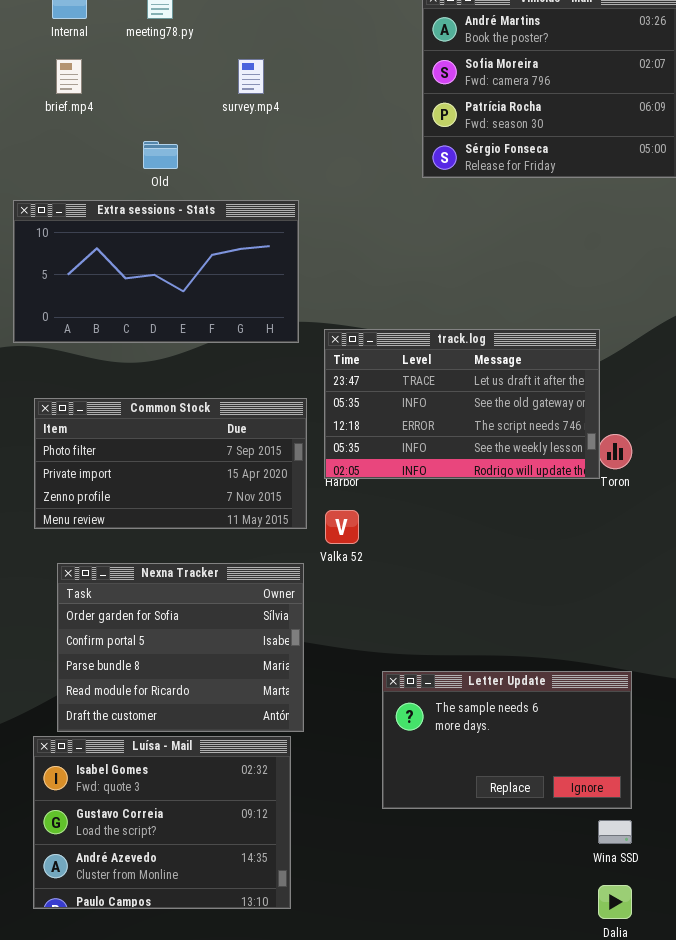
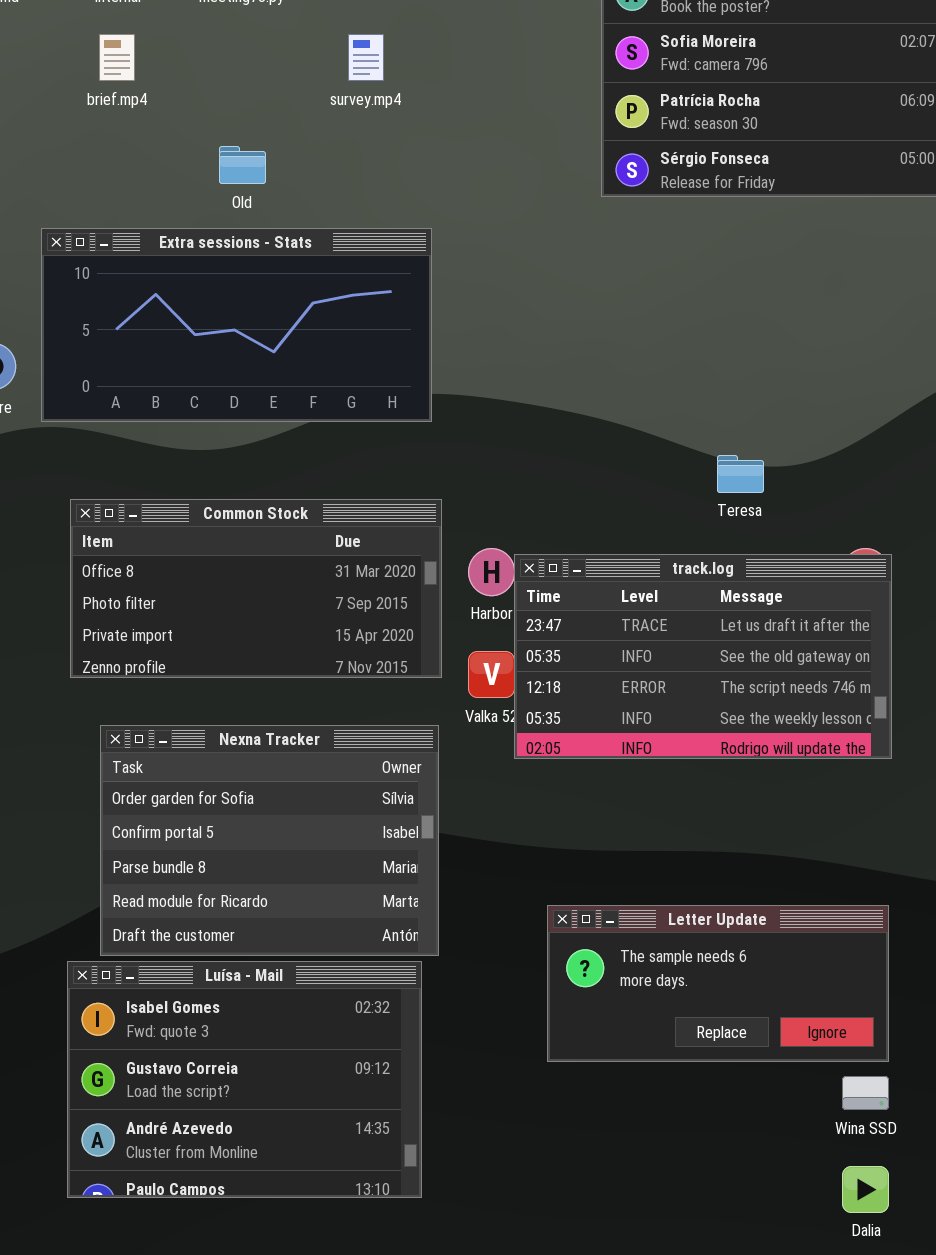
track.log: [324,329,600,479] -> [514,554,892,759], moved
Common Stock: [34,398,307,529] -> [70,499,442,678], scrolled up 1 row
Letter Update: [382,671,632,809] -> [547,905,889,1062], resized

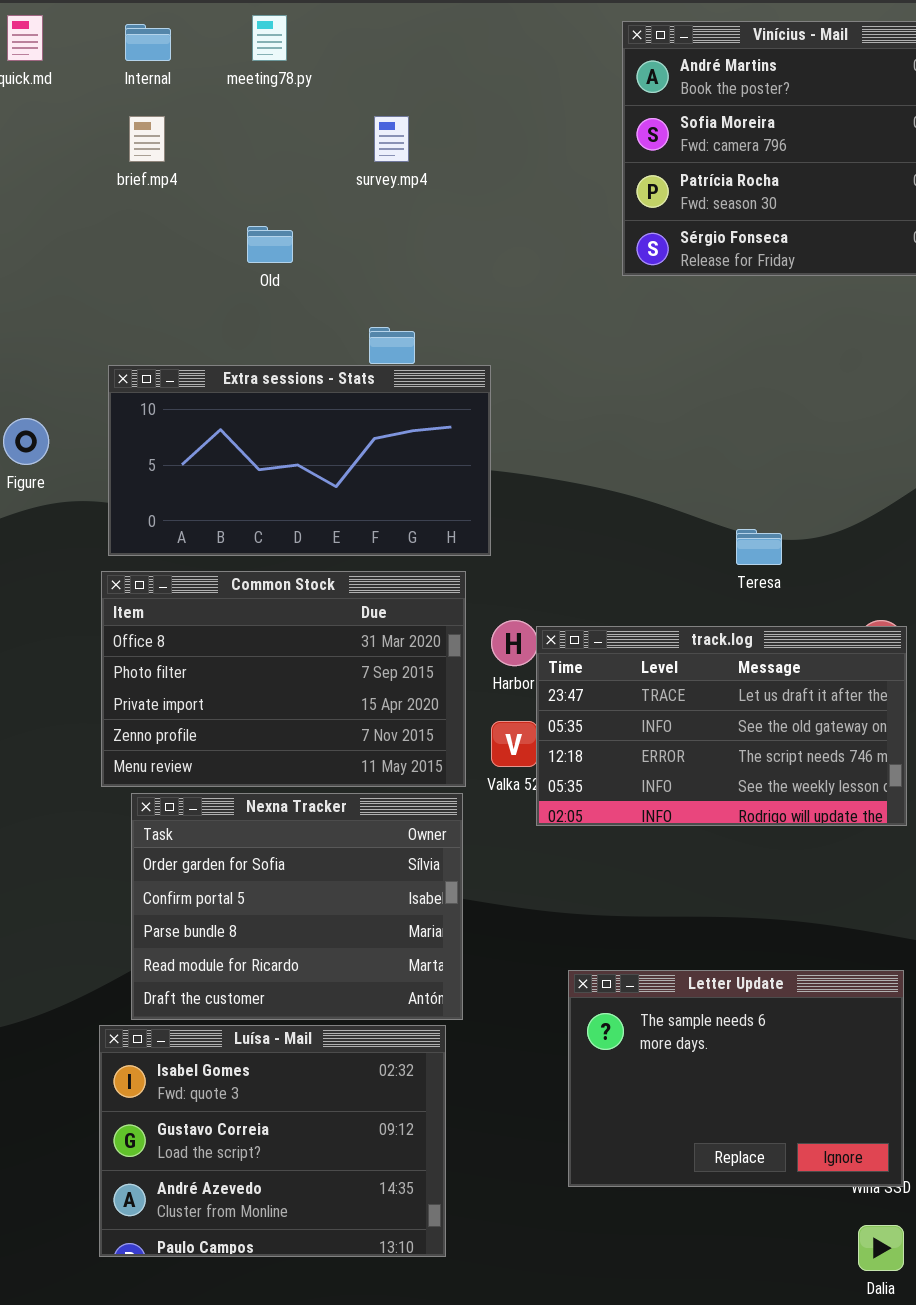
Extra sessions - Stats: [41,228,432,422] -> [108,365,491,556], moved
Common Stock: [70,499,442,678] -> [101,571,466,787], resized
Letter Update: [547,905,889,1062] -> [568,970,904,1187], resized

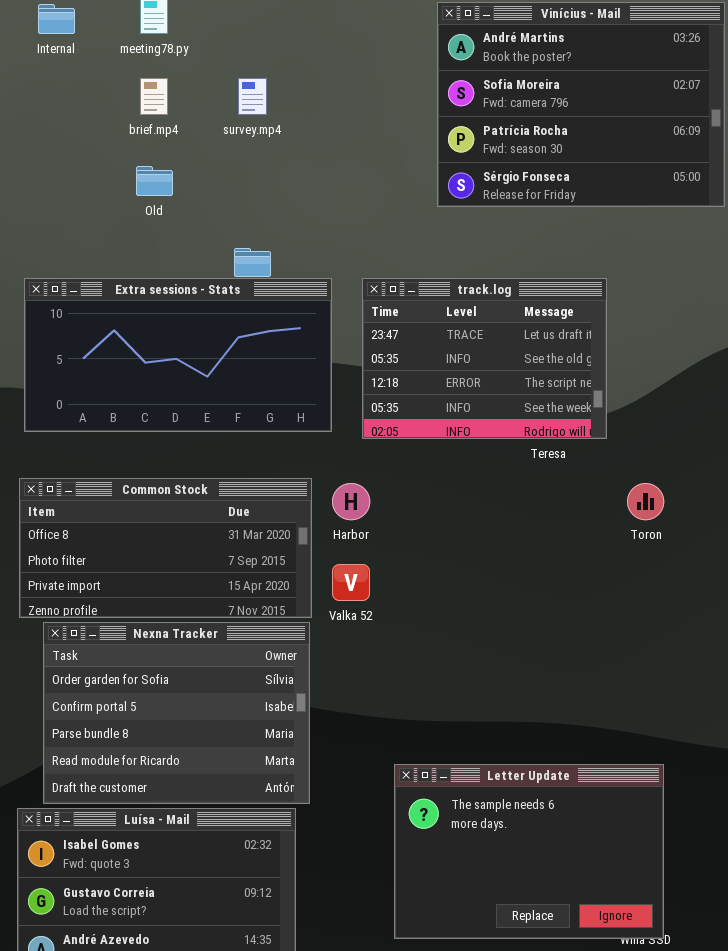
brief.mp4: [129,116,165,162] -> [140,78,168,115], moved
Common Stock: [101,571,466,787] -> [19,478,312,618], resized
track.log: [536,626,907,826] -> [362,278,607,439], moved, resized

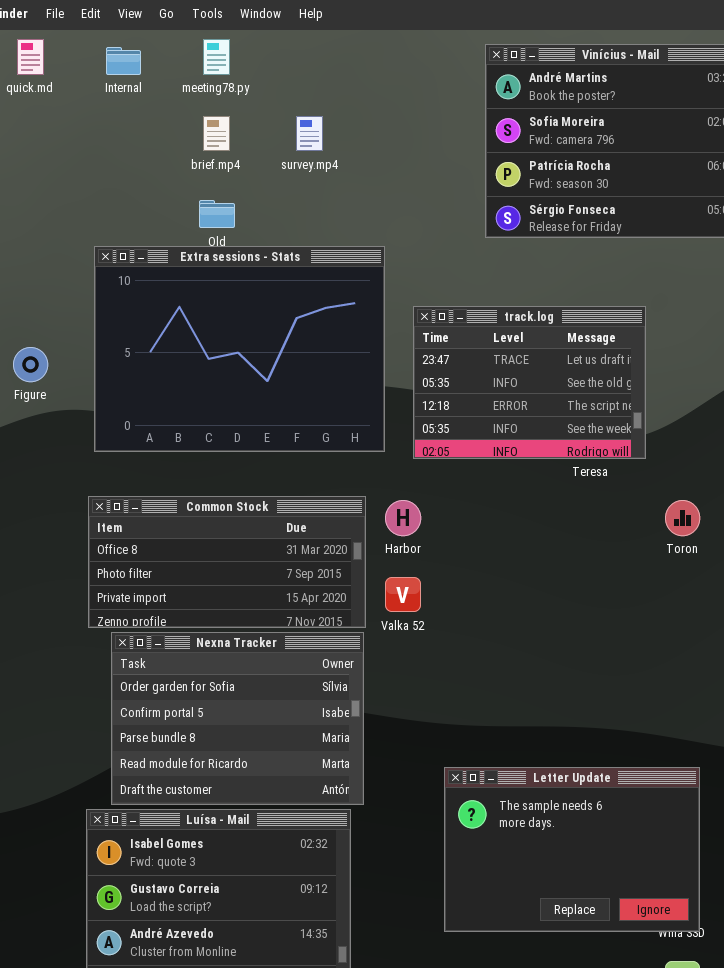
Extra sessions - Stats: [24,278,332,432] -> [94,246,385,452], resized

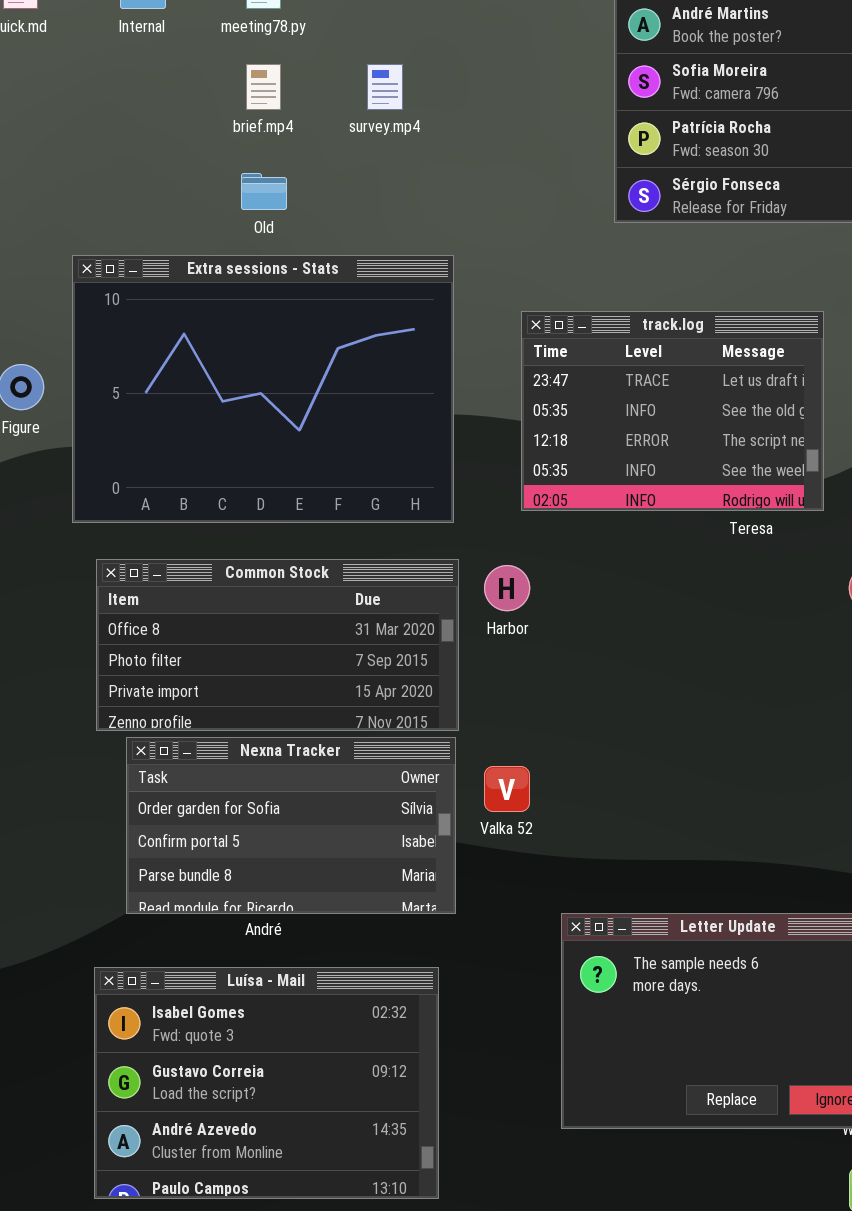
Extra sessions - Stats: [94,246,385,452] -> [72,255,454,523], moved
Valka 52: [385,577,421,612] -> [484,766,530,812], moved
Nexna Tracker: [111,632,364,805] -> [126,737,456,914], resized

